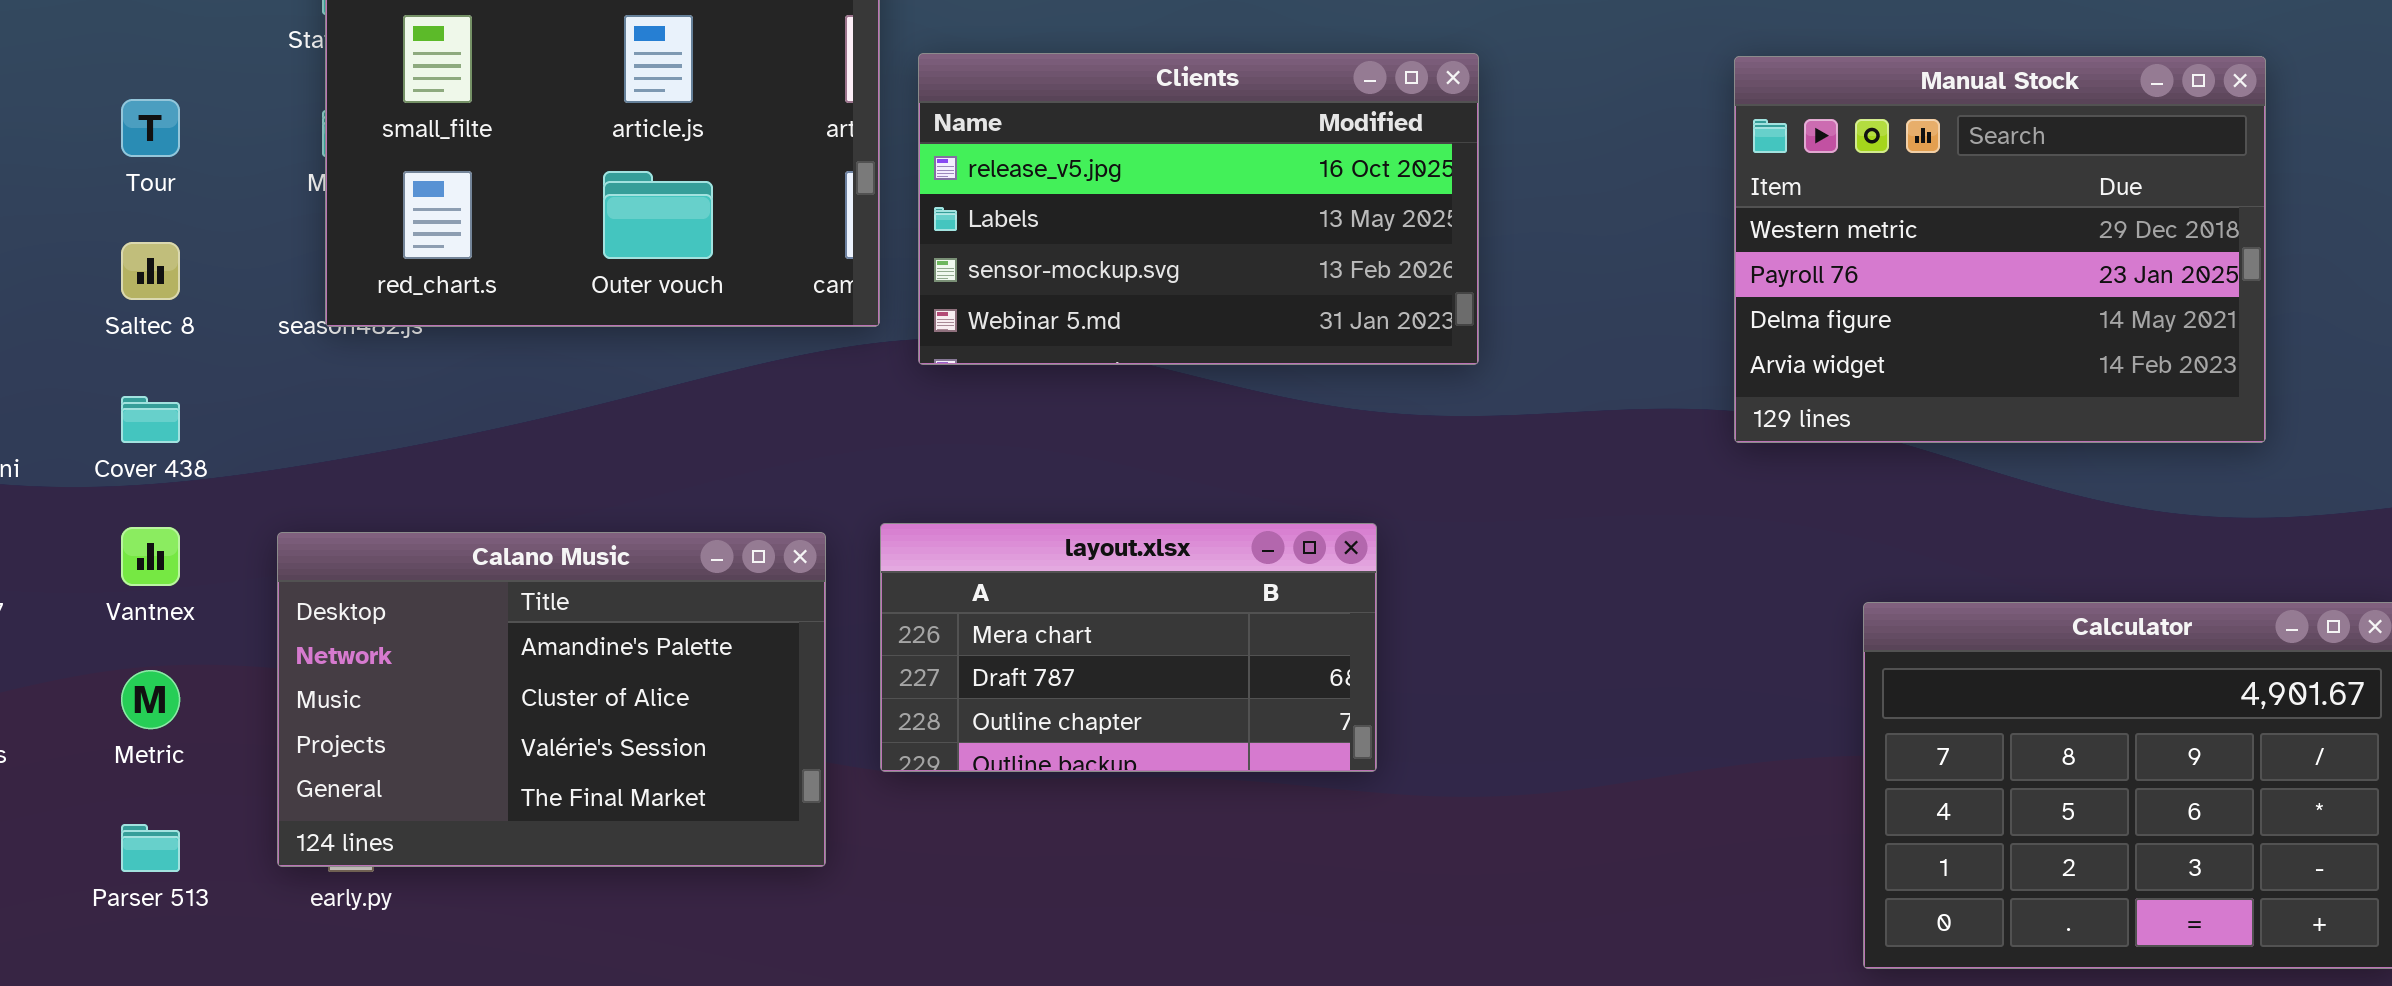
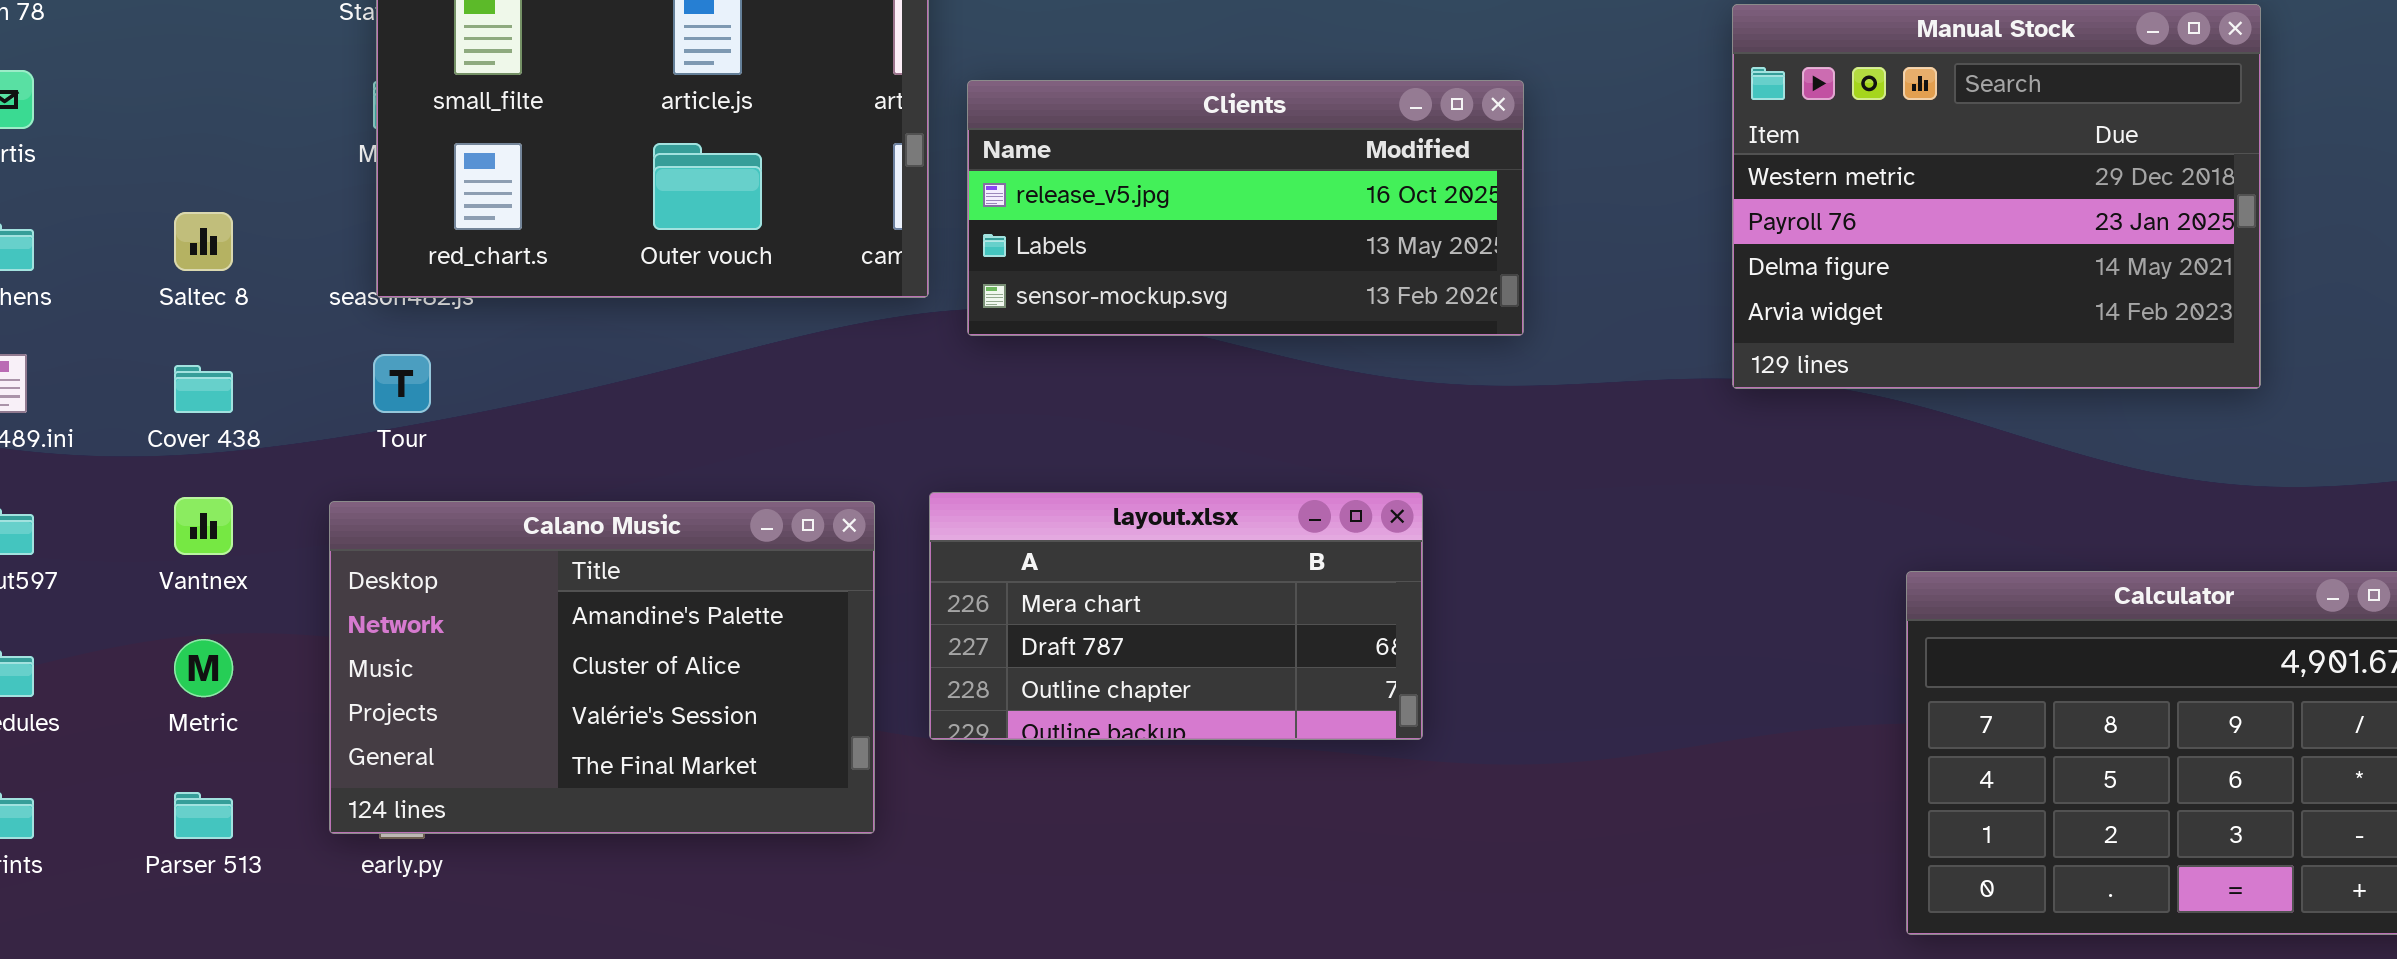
Clients: [918,53,1479,365] -> [967,80,1524,336], resized
Manual Stock: [1734,56,2266,443] -> [1732,4,2261,389], moved
Tour: [121,99,180,157] -> [373,354,431,413], moved

